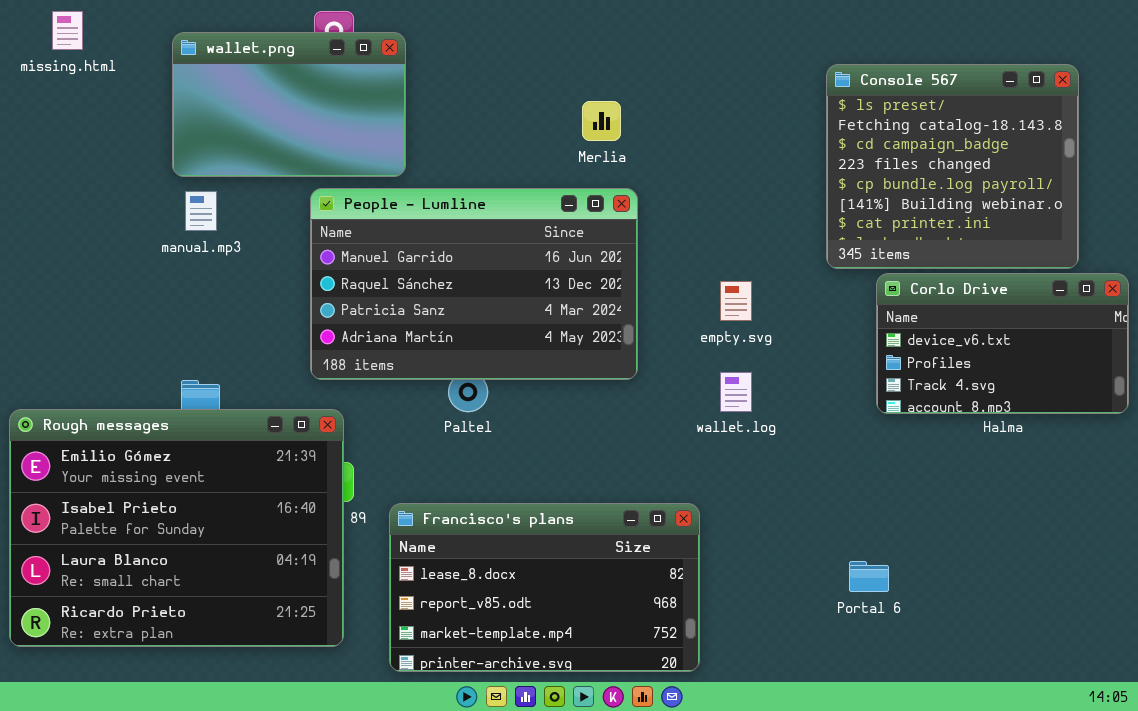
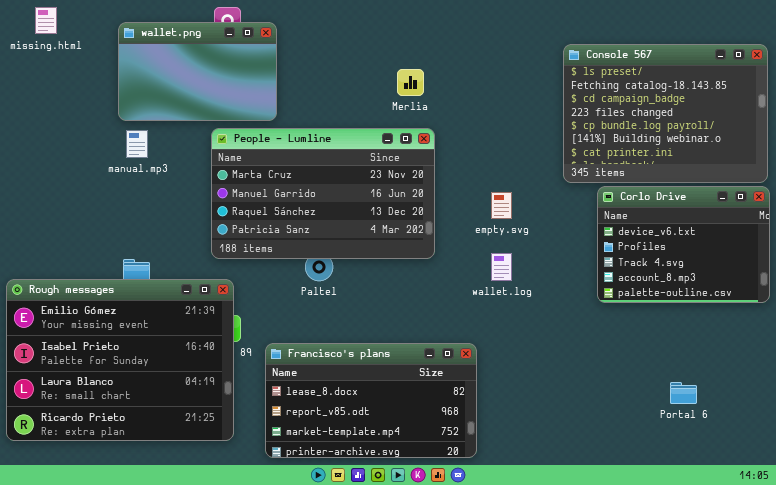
Console 567: [826,64,1079,269] -> [563,44,768,183], resized
People - Lumline: [310,188,638,380] -> [211,128,435,259], scrolled up 1 row
Corlo Drive: [876,273,1129,414] -> [597,186,770,303], resized
Portal 6: [849,561,889,592] -> [670,382,697,404], moved

